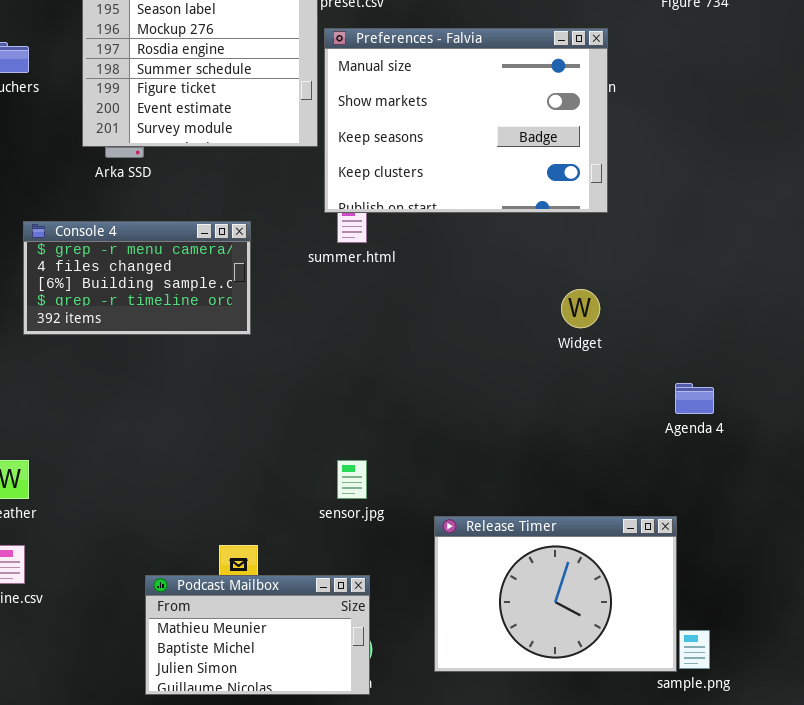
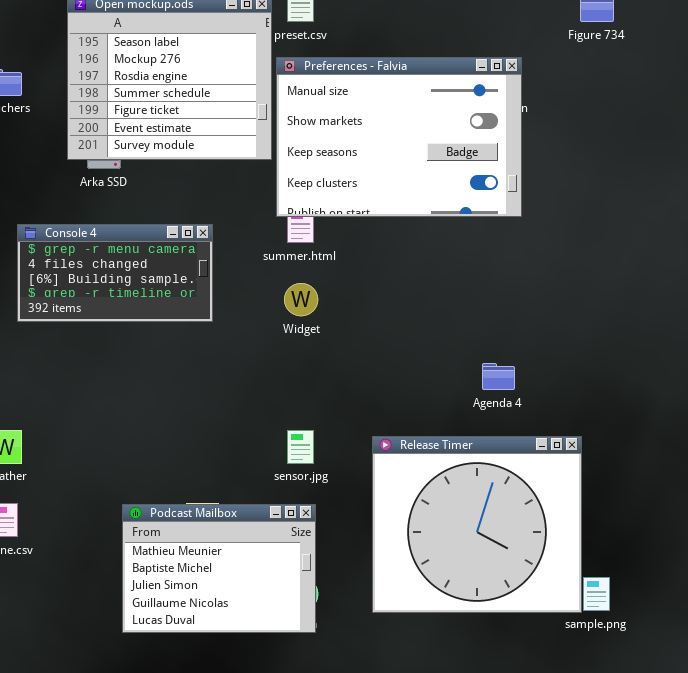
Widget: [561,289,600,328] -> [284,283,318,316], moved
Agenda 4: [675,383,714,414] -> [482,363,515,390], moved
Release Timer: [434,516,677,672] -> [372,436,582,613], resized
Podcast Mailbox: [145,575,370,695] -> [122,504,316,633], resized

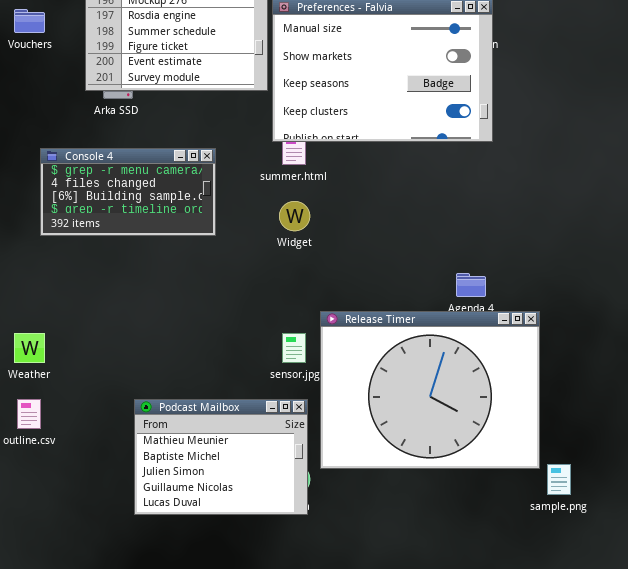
Release Timer: [372,436,582,613] -> [320,311,540,469], moved, resized

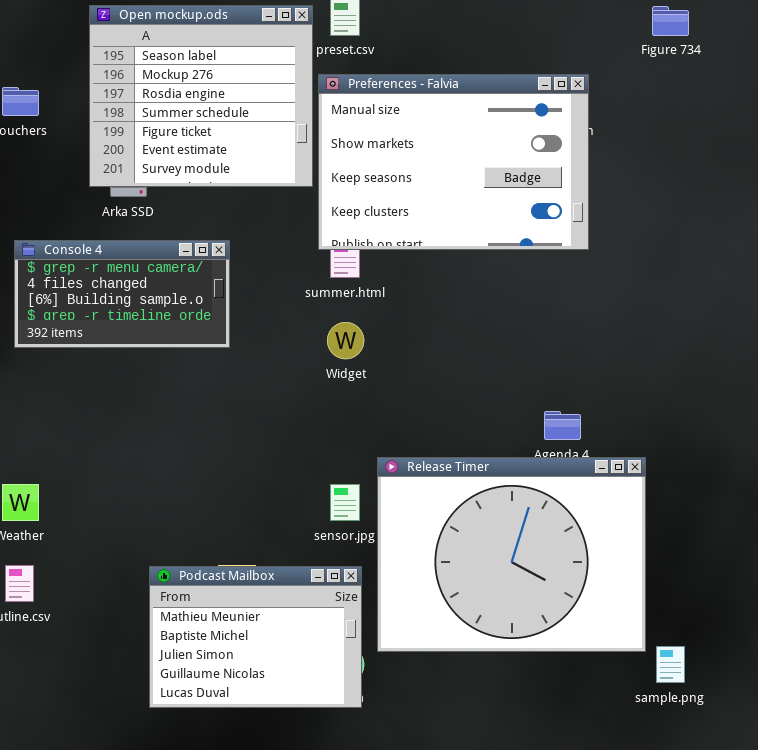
Console 4: [40,148,216,236] -> [14,240,230,348], moved

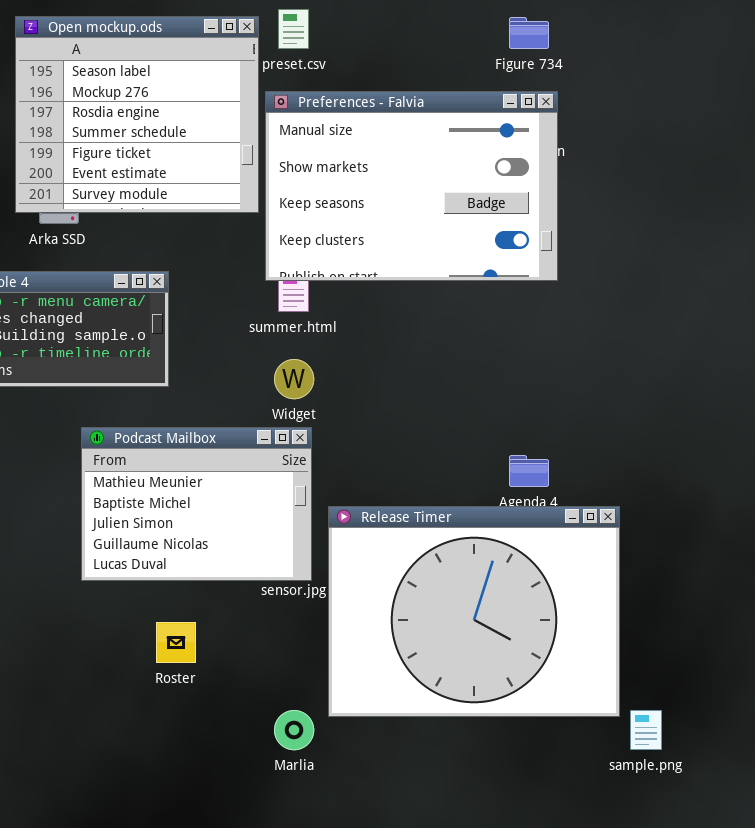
Figure 734: [652,6,689,36] -> [509,17,549,49], moved
Podcast Mailbox: [149,566,362,708] -> [81,427,312,581], moved

